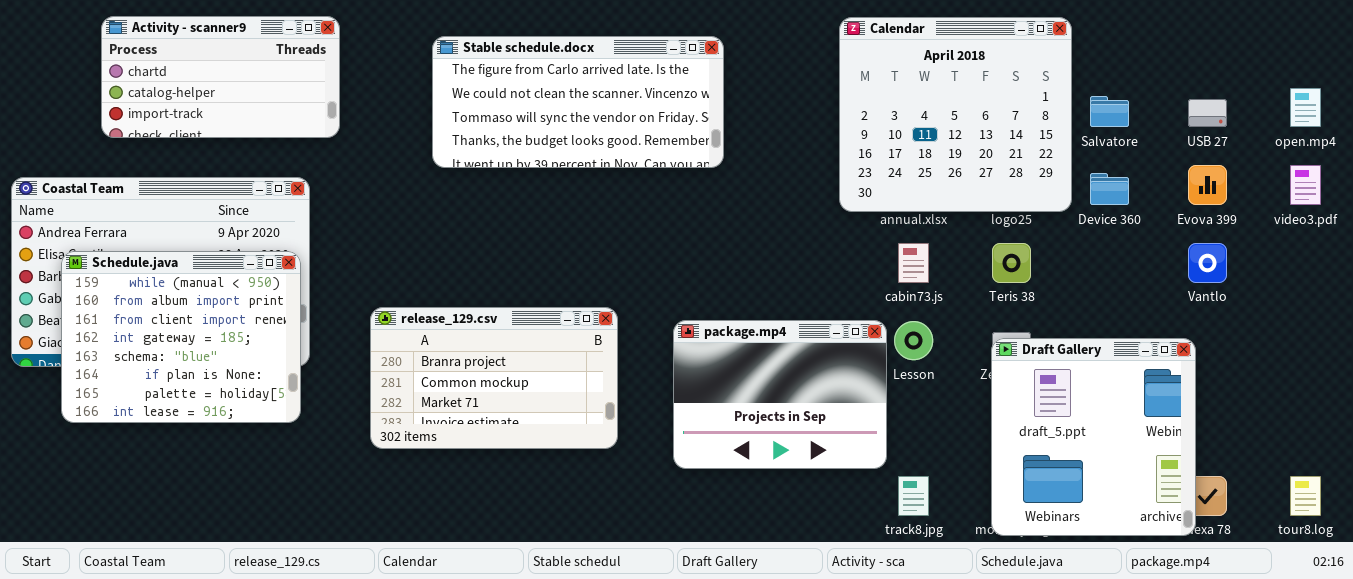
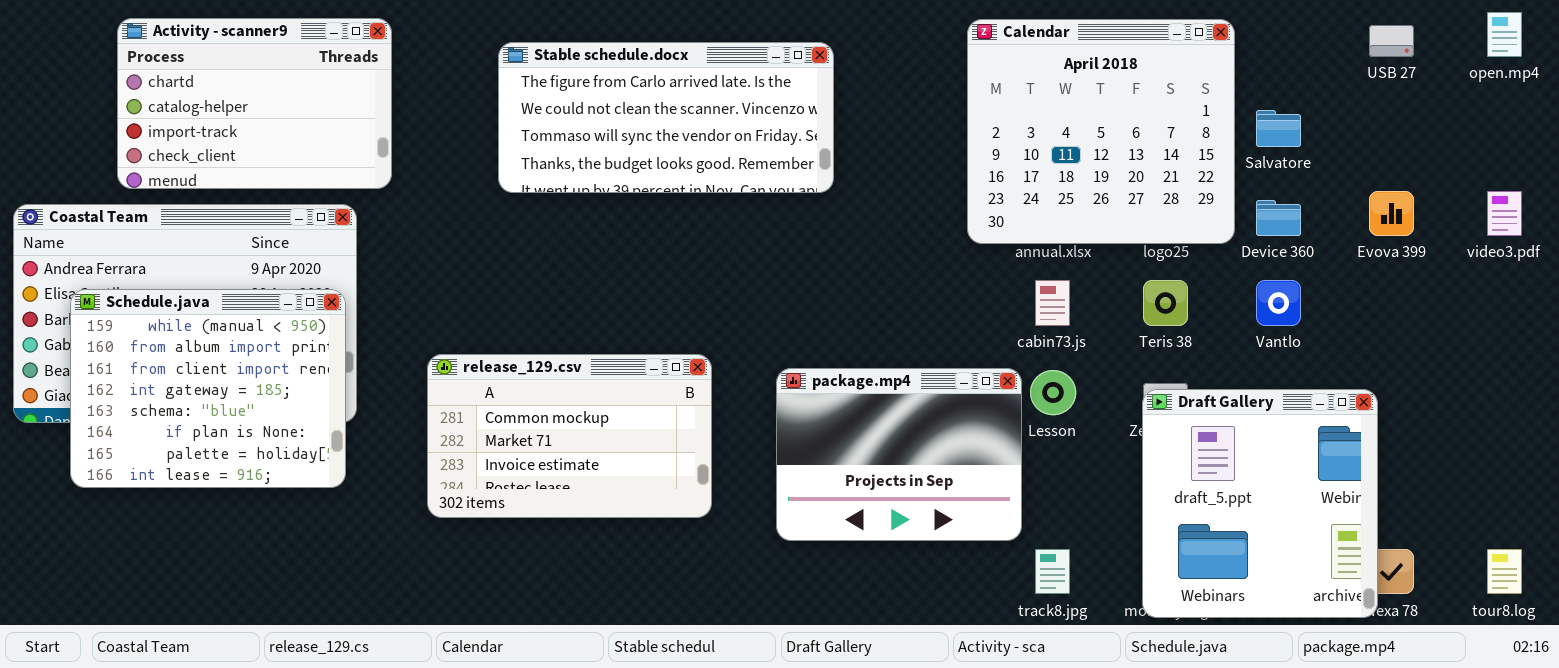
Activity - scanner9: [101,16,340,138] -> [117,18,392,189], resized
open.mp4: [1290,88,1321,127] -> [1487,12,1522,57], moved
USB 27: [1188,99,1227,127] -> [1369,25,1414,57], moved
Vantlo: [1188,243,1227,283] -> [1256,280,1301,326], moved
release_129.csv: [370,307,618,449] -> [427,354,712,518], scrolled down 1 row

